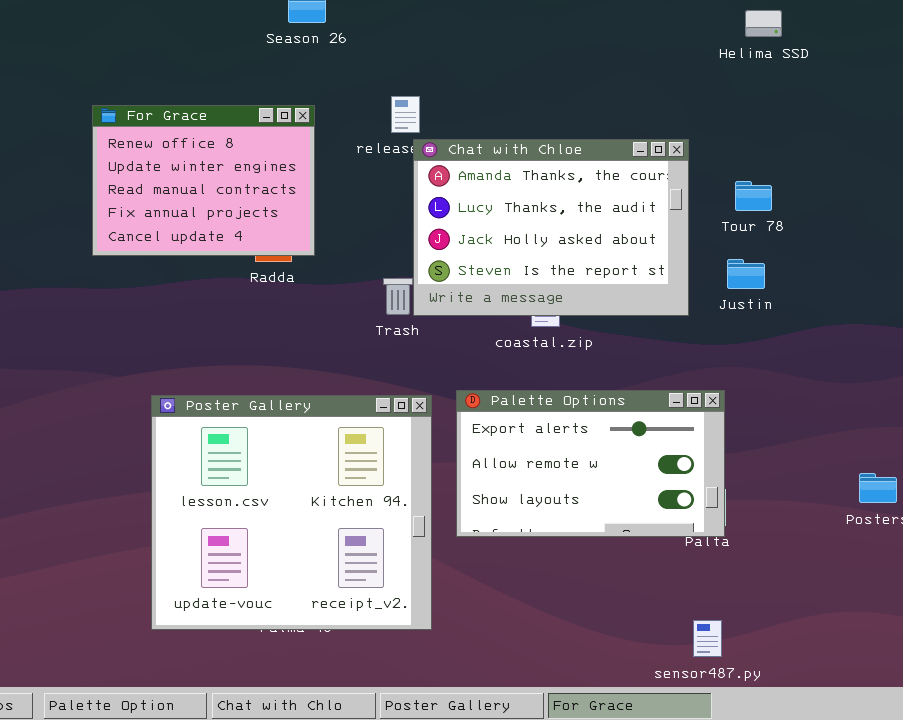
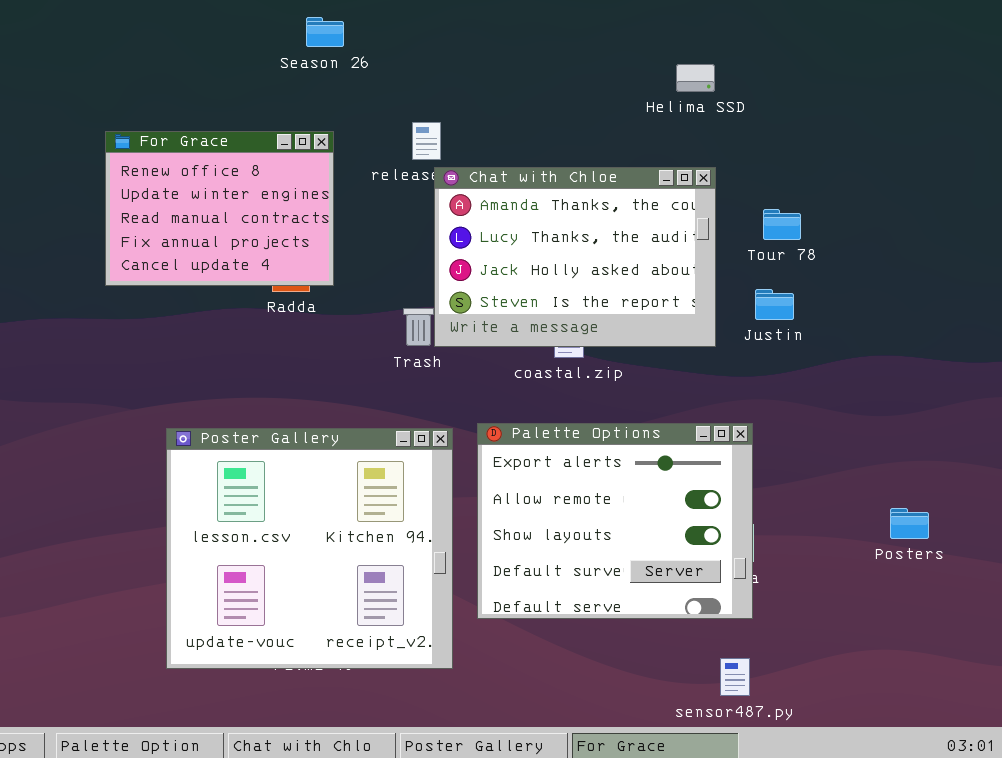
Helima SSD: [745,10,782,37] -> [676,64,715,92], moved
Palette Options: [456,390,725,537] -> [477,423,753,619], resized

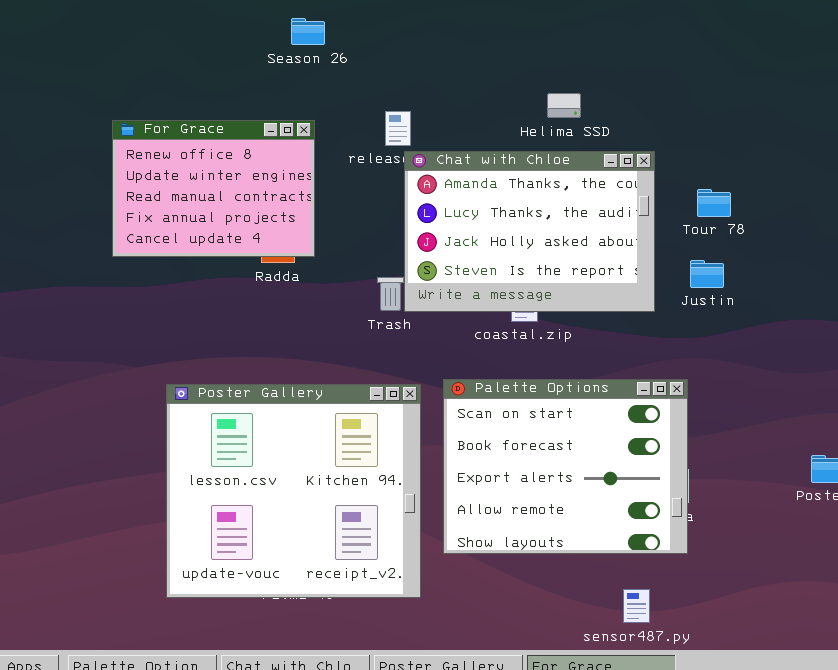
Helima SSD: [676,64,715,92] -> [547,93,581,118], moved
Palette Options: [477,423,753,619] -> [443,379,688,554], scrolled up 2 rows
sensor487.py: [720,658,750,696] -> [623,589,650,623], moved

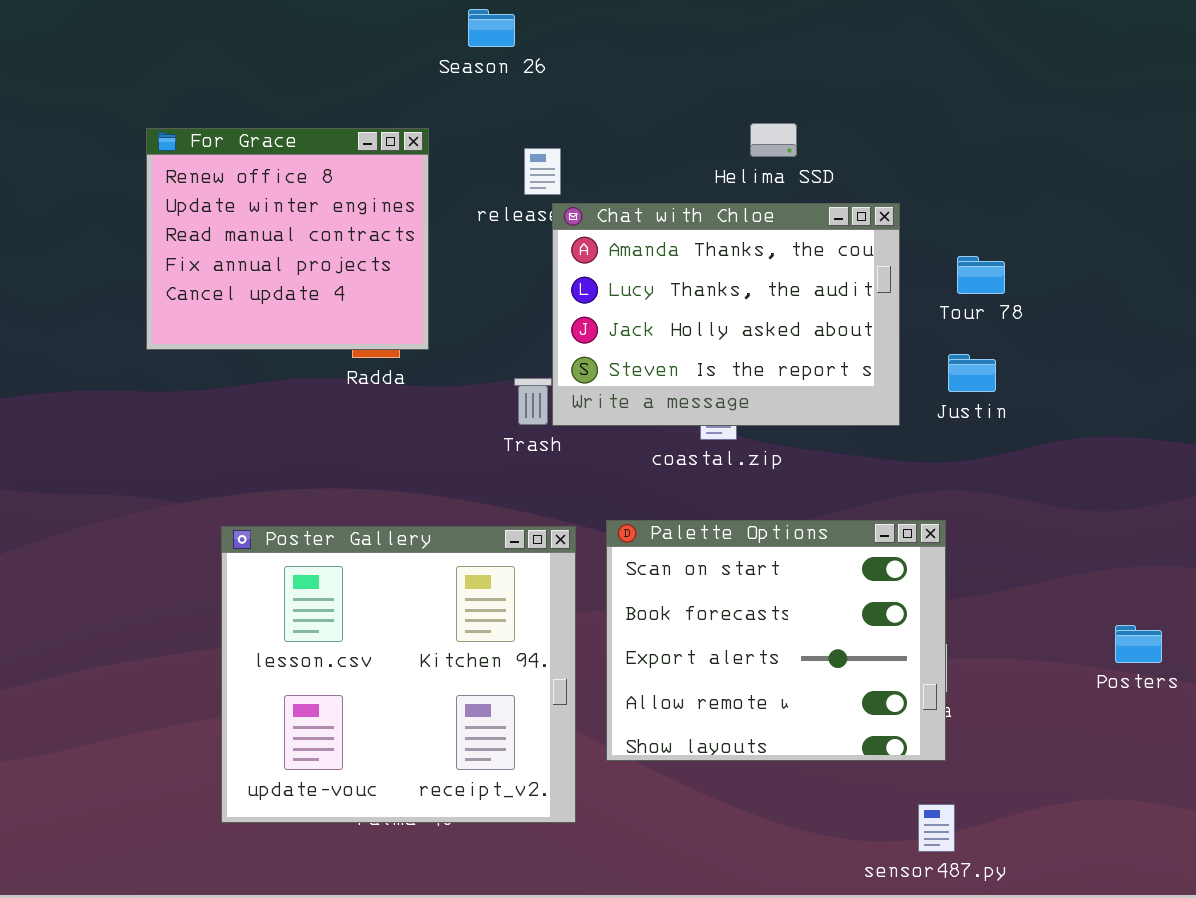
Season 26: [291,18,325,45] -> [468,9,515,47], moved
For Grace: [112,120,315,257] -> [146,128,429,350], resized
sensor487.py: [623,589,650,623] -> [918,804,955,852], moved

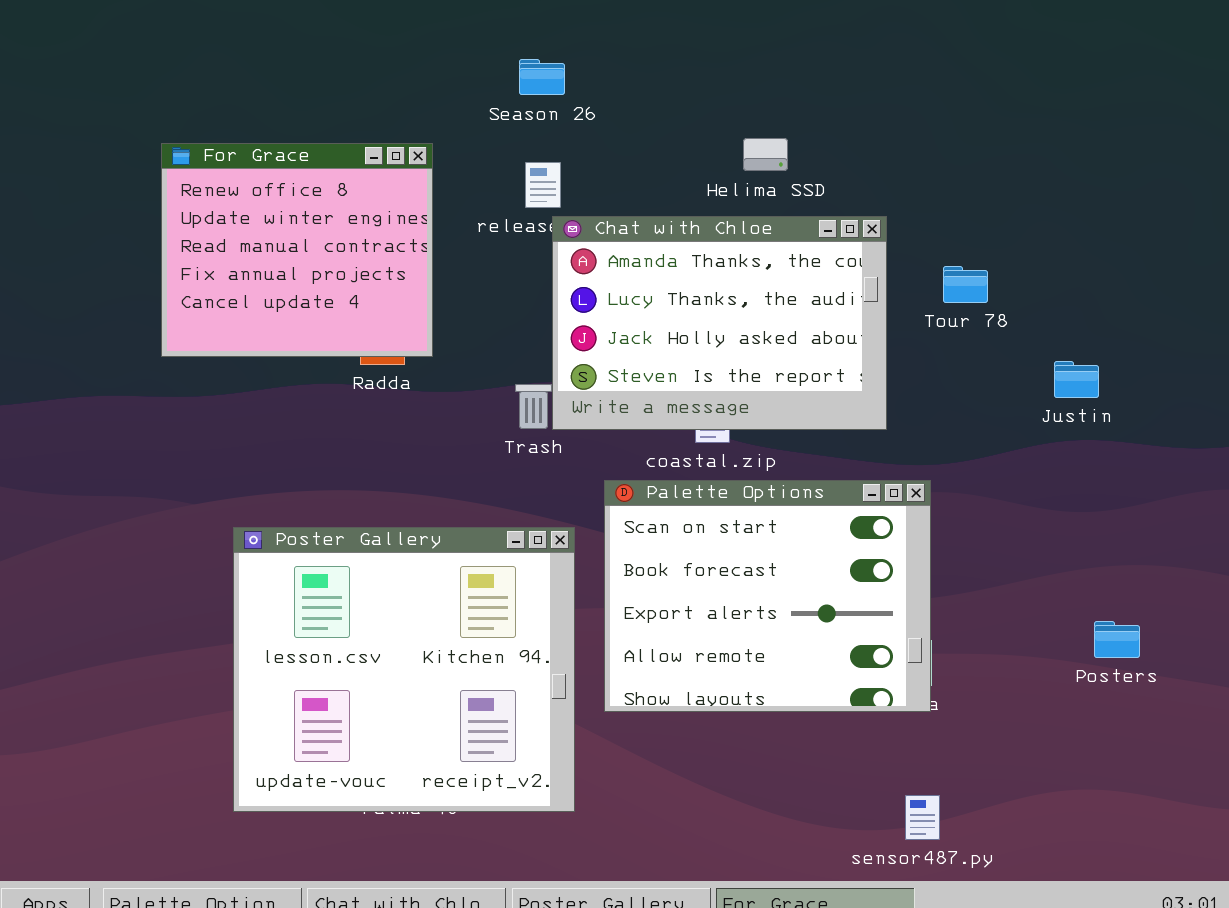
Season 26: [468,9,515,47] -> [519,59,565,95], moved
Justin: [948,354,996,392] -> [1054,361,1099,398], moved
Palette Options: [606,520,946,761] -> [604,480,931,712], moved

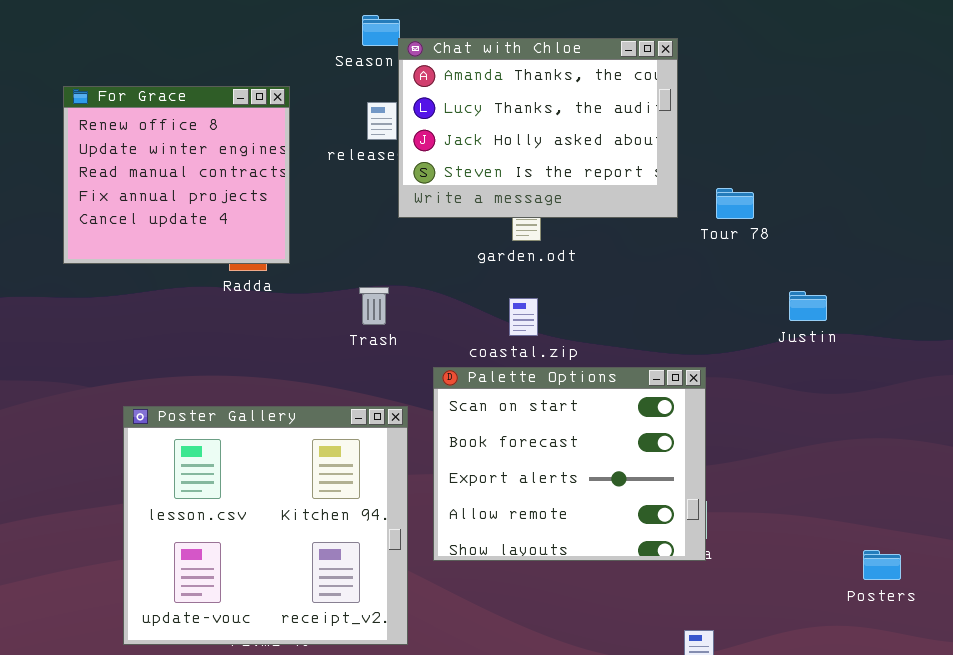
Chat with Chloe: [552,216,887,430] -> [398,38,678,218], moved
Justin: [1054,361,1099,398] -> [789,291,827,321], moved
Posters: [1094,621,1140,658] -> [863,550,901,580], moved

